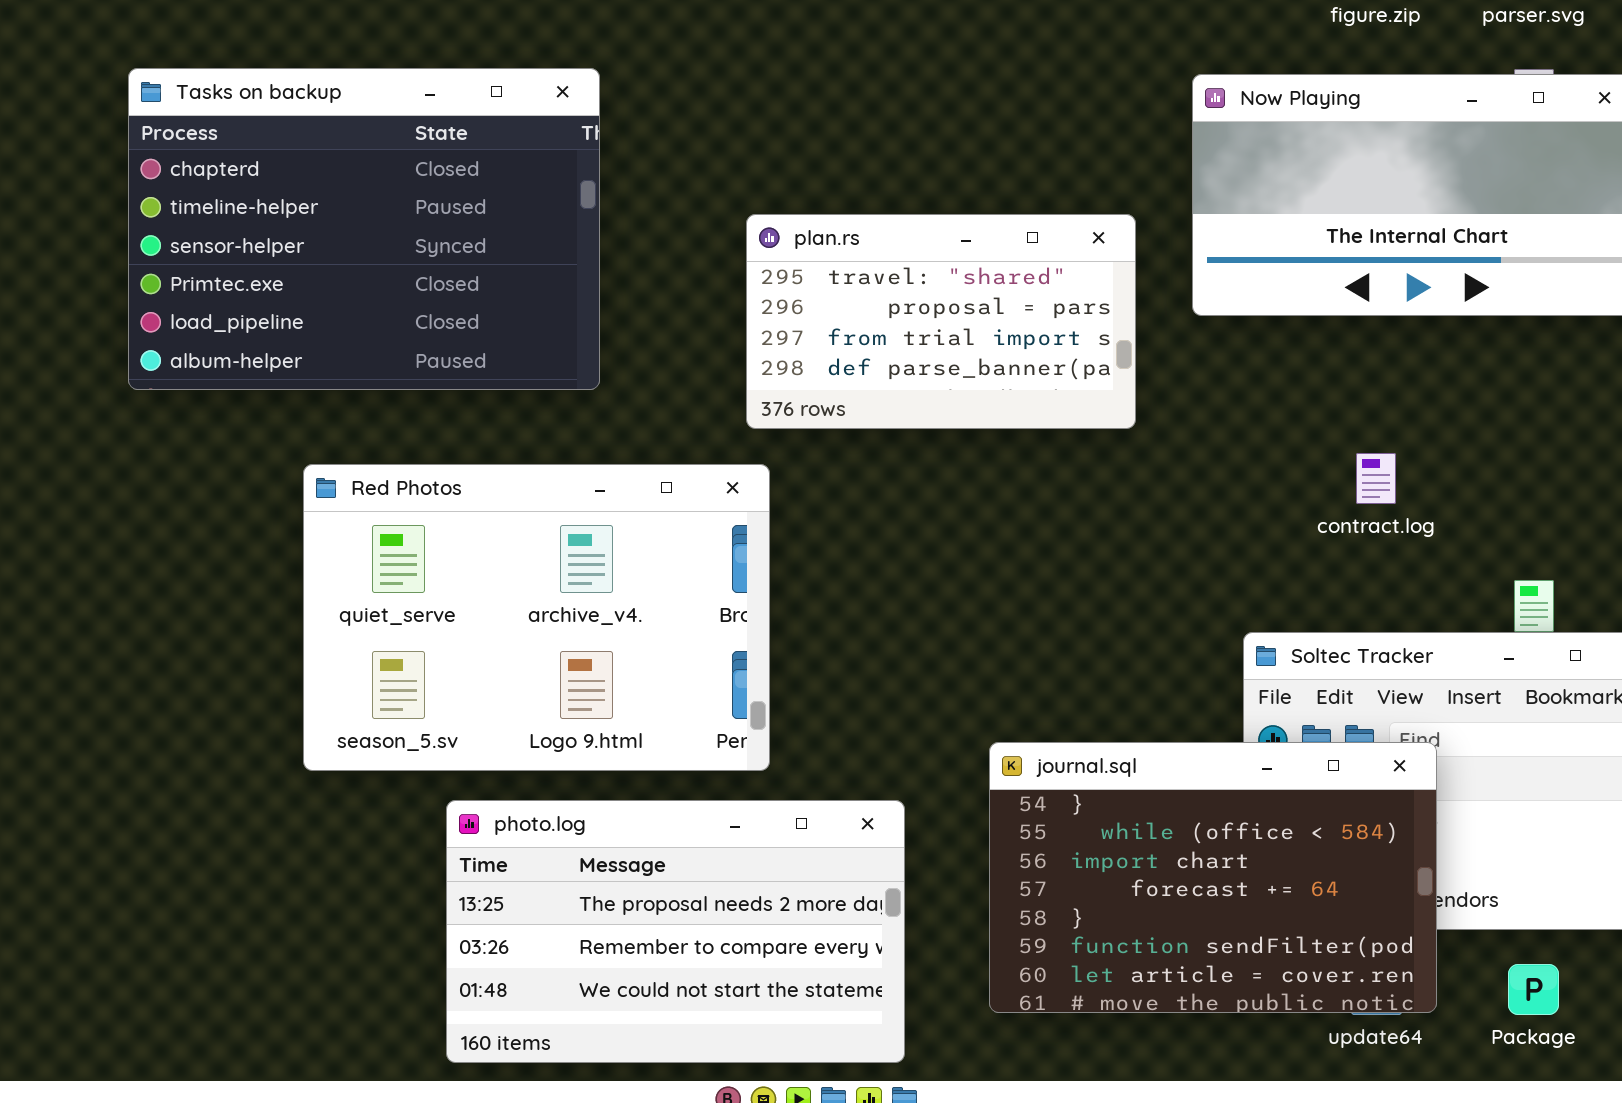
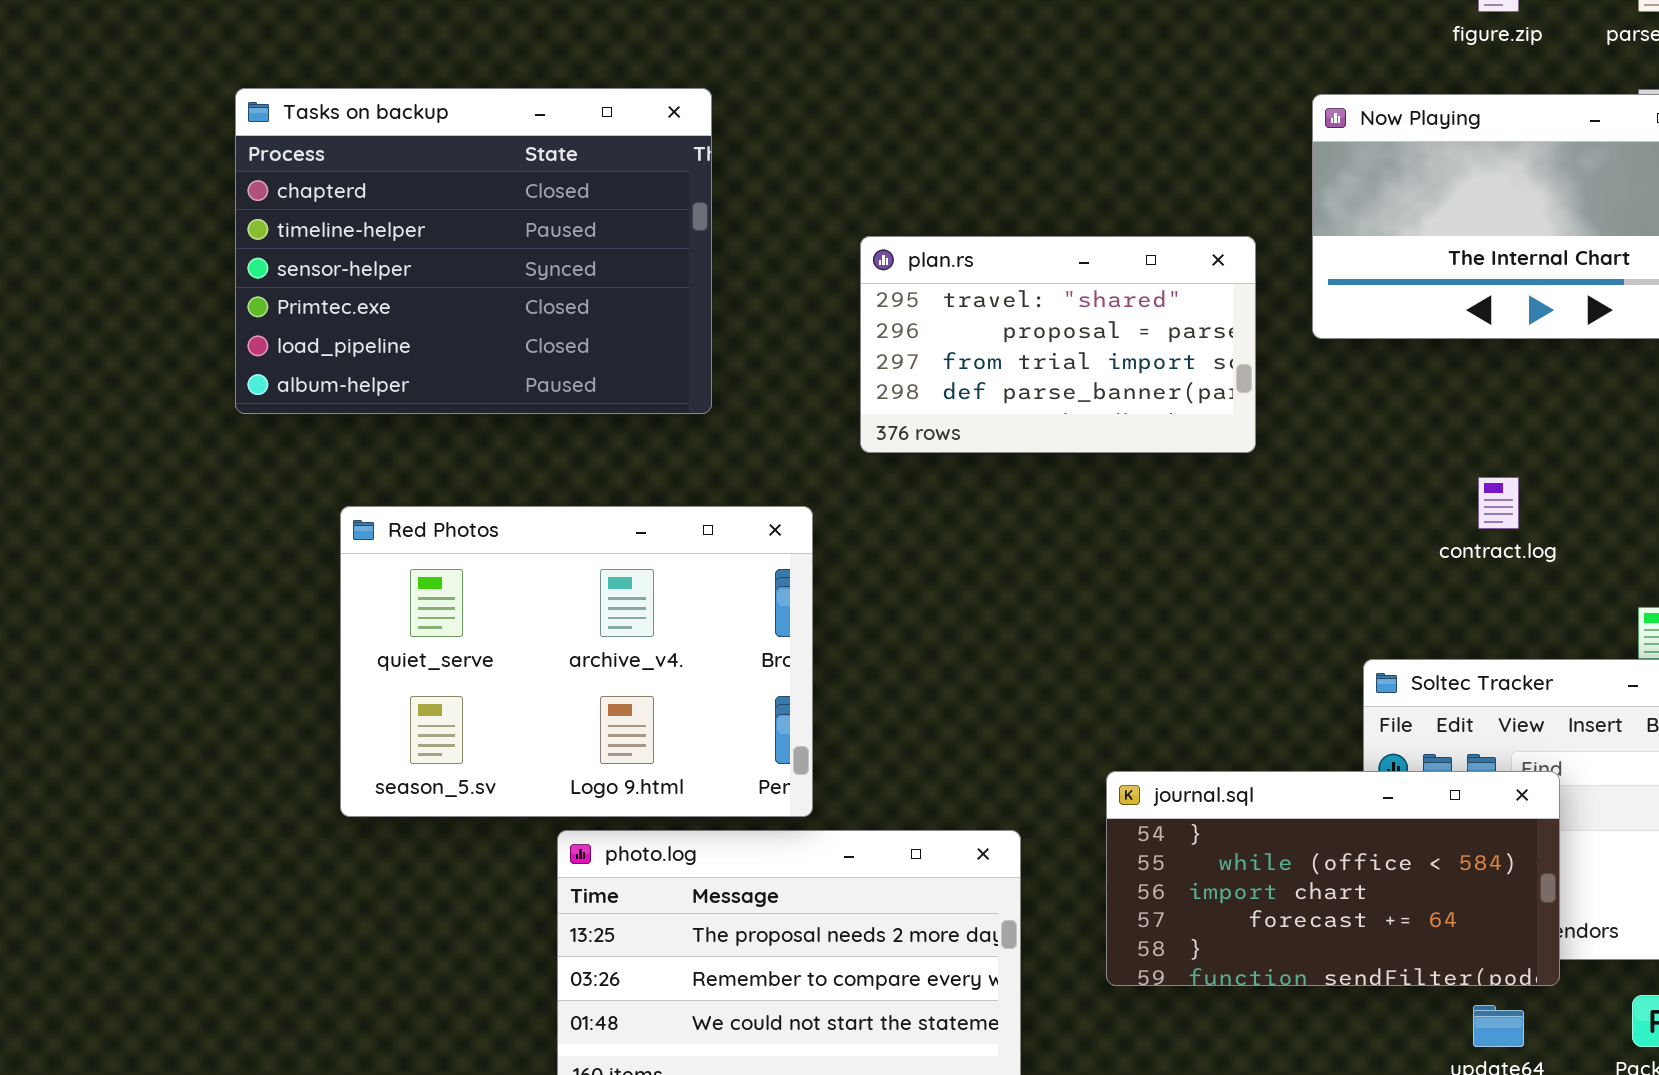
Red Photos: [303,464,770,771] -> [340,506,813,817], moved
journal.sql: [989,742,1437,1013] -> [1106,771,1560,986], resized

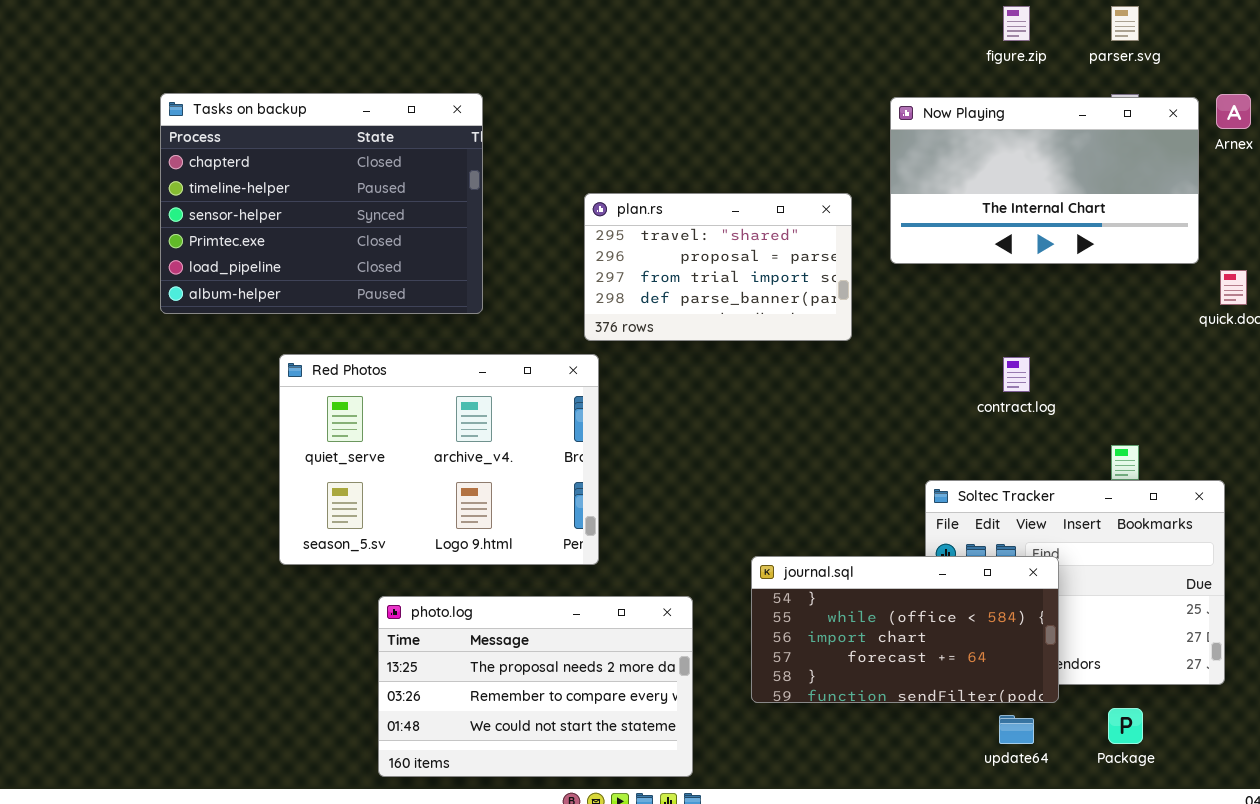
Red Photos: [340,506,813,817] -> [279,354,599,565], moved

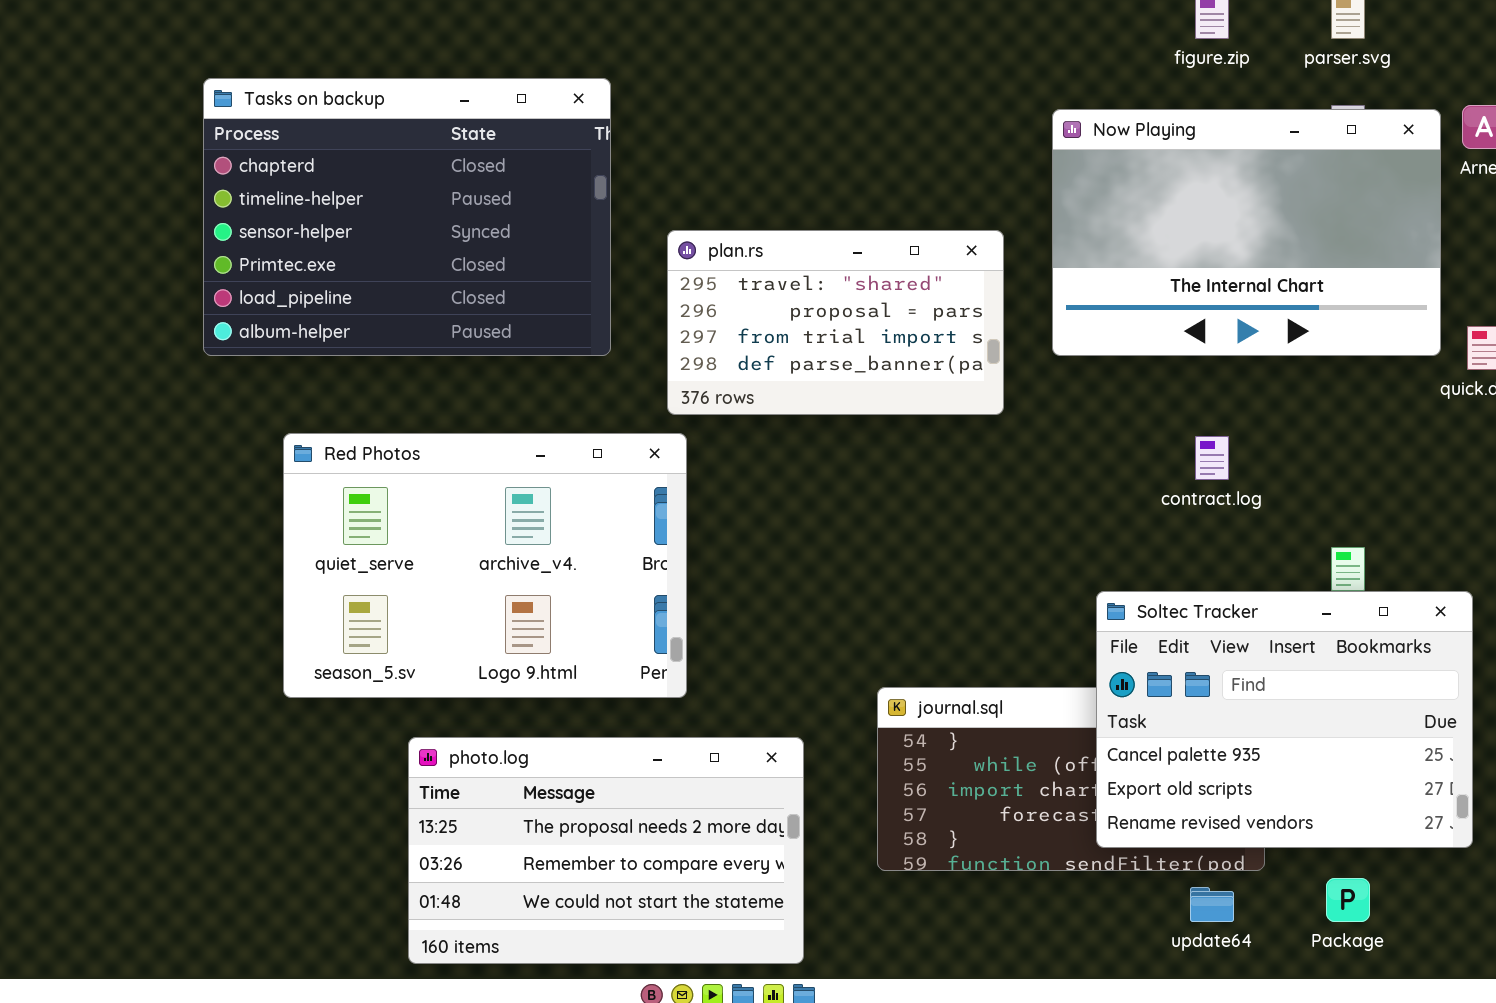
Tasks on backup: [160,93,483,314] -> [203,78,611,356], moved
Now Playing: [890,97,1199,264] -> [1052,109,1441,356], resized
Soltec Tracker: [925,480,1225,685] -> [1096,591,1473,848], raised

